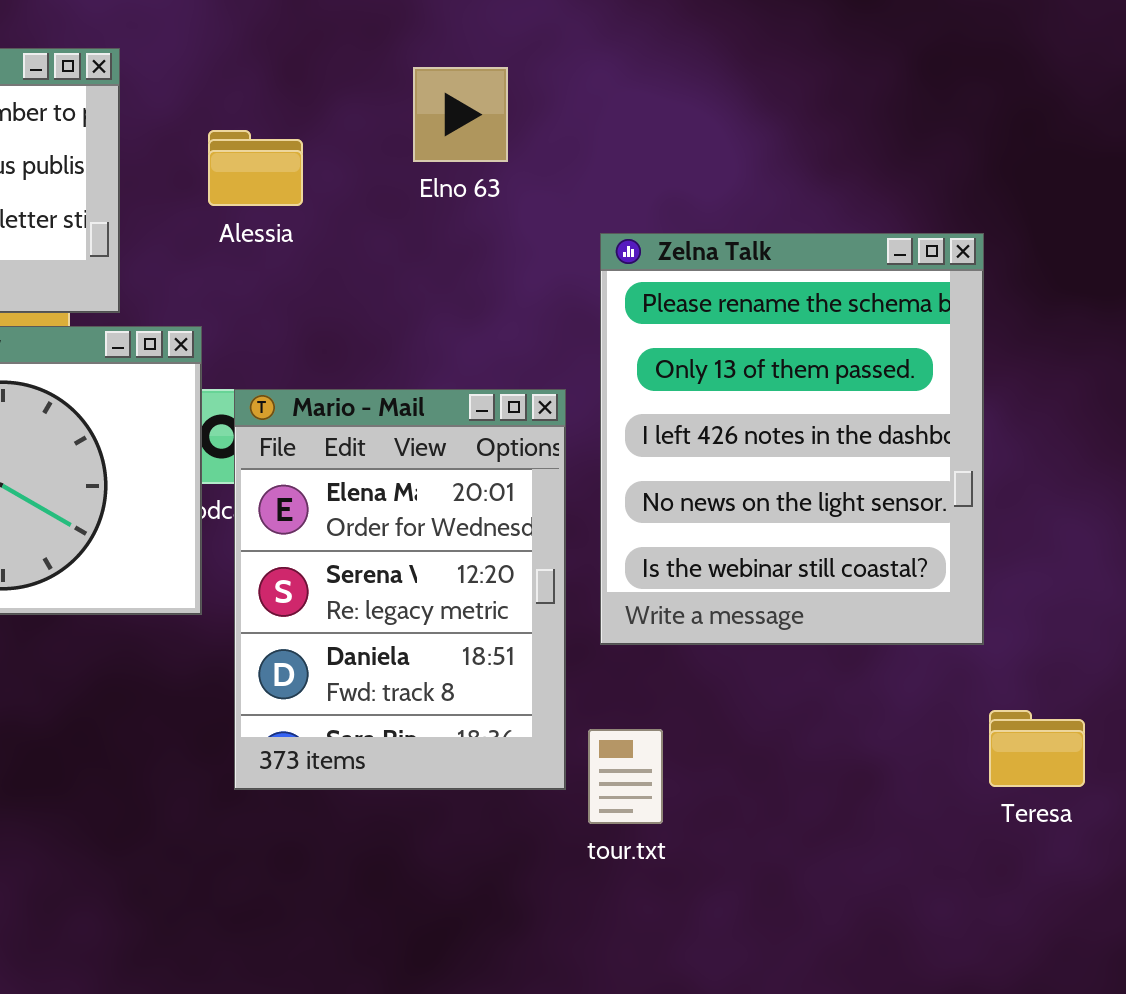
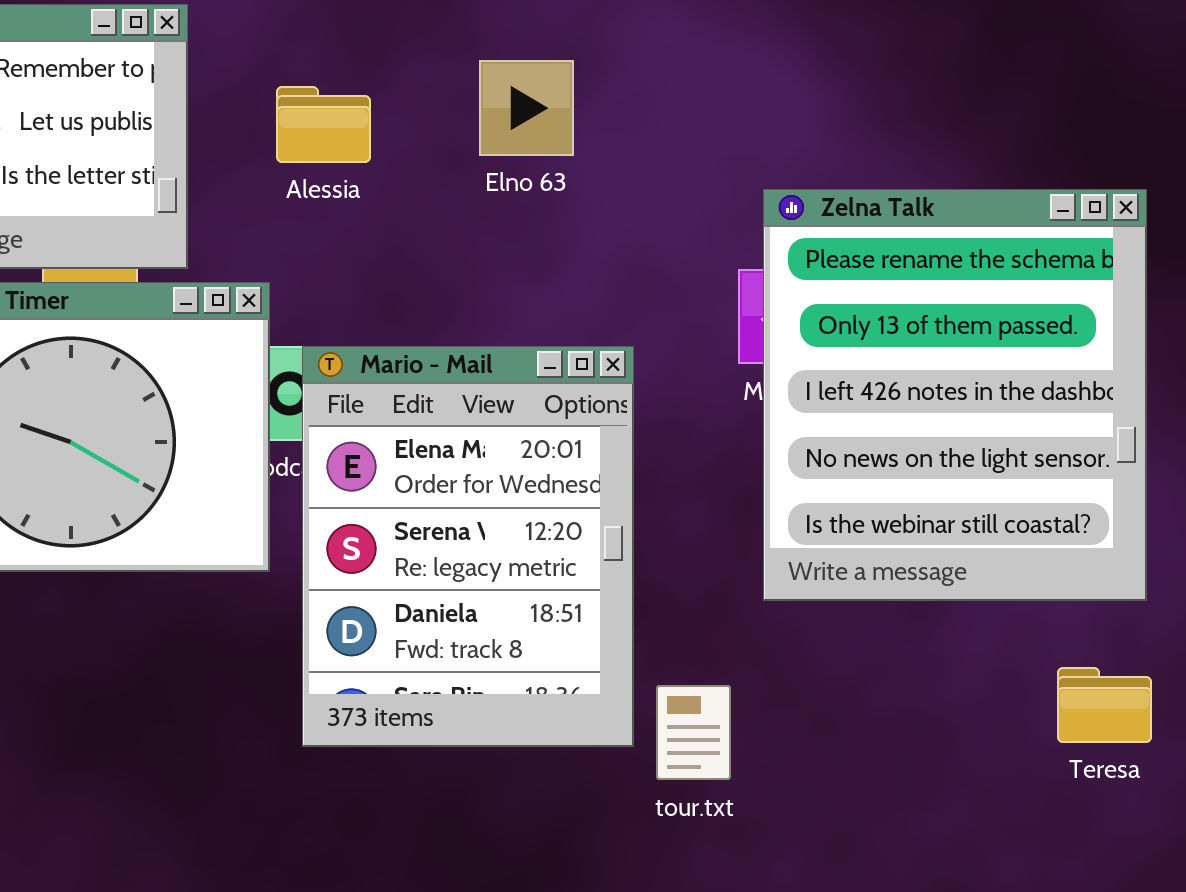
Elno 63: [413,67,508,162] -> [479,60,574,156], moved
Zelna Talk: [600,233,984,645] -> [763,189,1147,601], moved

